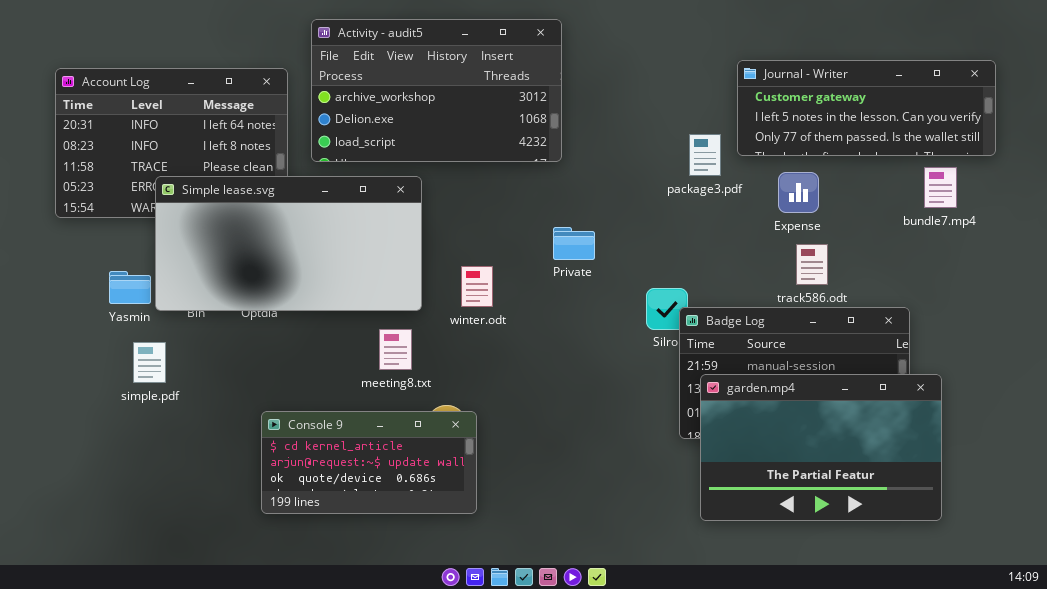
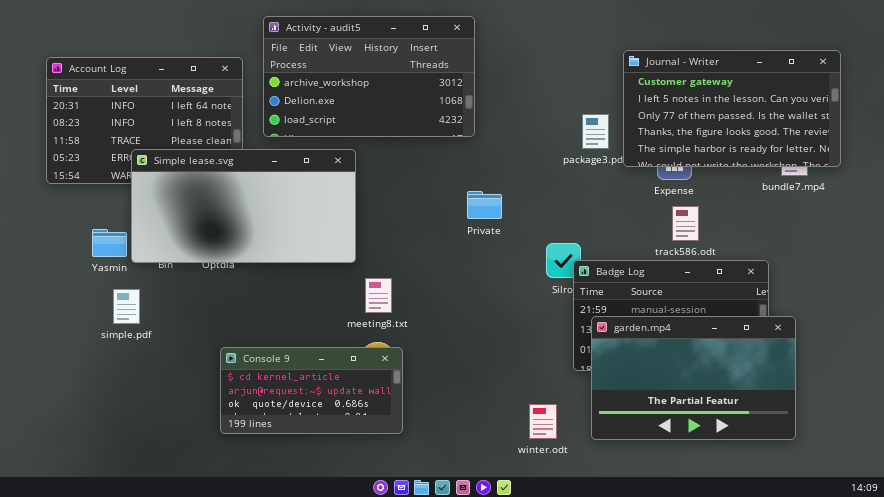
Journal - Writer: [737,60,996,156] -> [623,50,841,167], resized
winter.odt: [461,266,493,307] -> [529,404,557,439], moved
meeting8.txt: [379,329,412,370] -> [365,278,392,313], moved

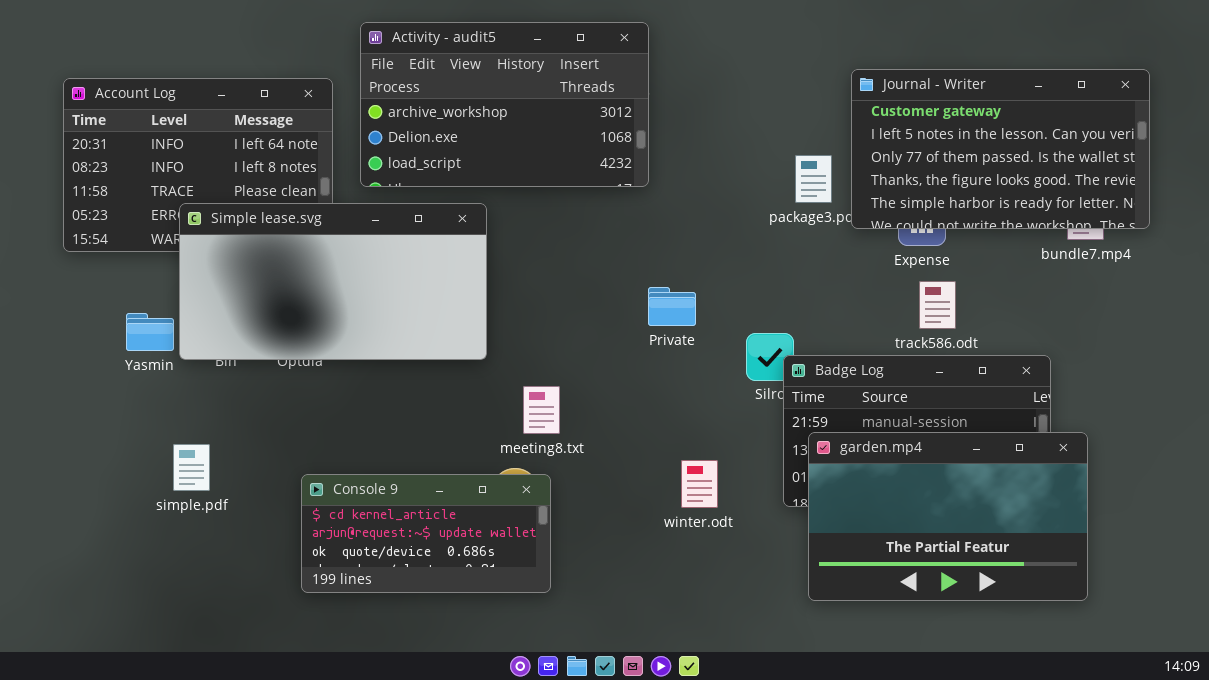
Private: [467,191,502,219] -> [648,287,696,326], moved
meeting8.txt: [365,278,392,313] -> [523,386,560,434], moved
simple.pdf: [113,289,140,324] -> [173,444,210,491], moved
winter.odt: [529,404,557,439] -> [681,460,718,508], moved

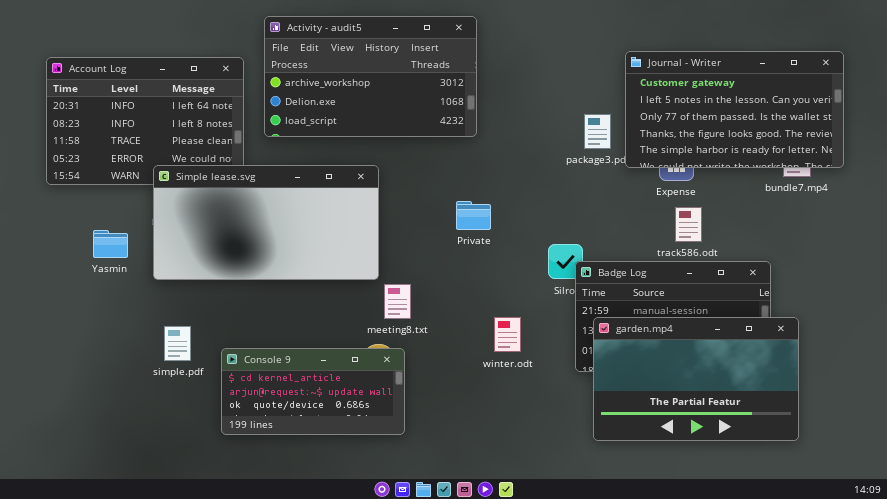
Simple lease.svg: [179,203,487,360] -> [153,165,379,280], moved
Private: [648,287,696,326] -> [456,201,491,230], moved
simple.pdf: [173,444,210,491] -> [164,326,191,361], moved
winter.odt: [681,460,718,508] -> [494,317,521,352], moved

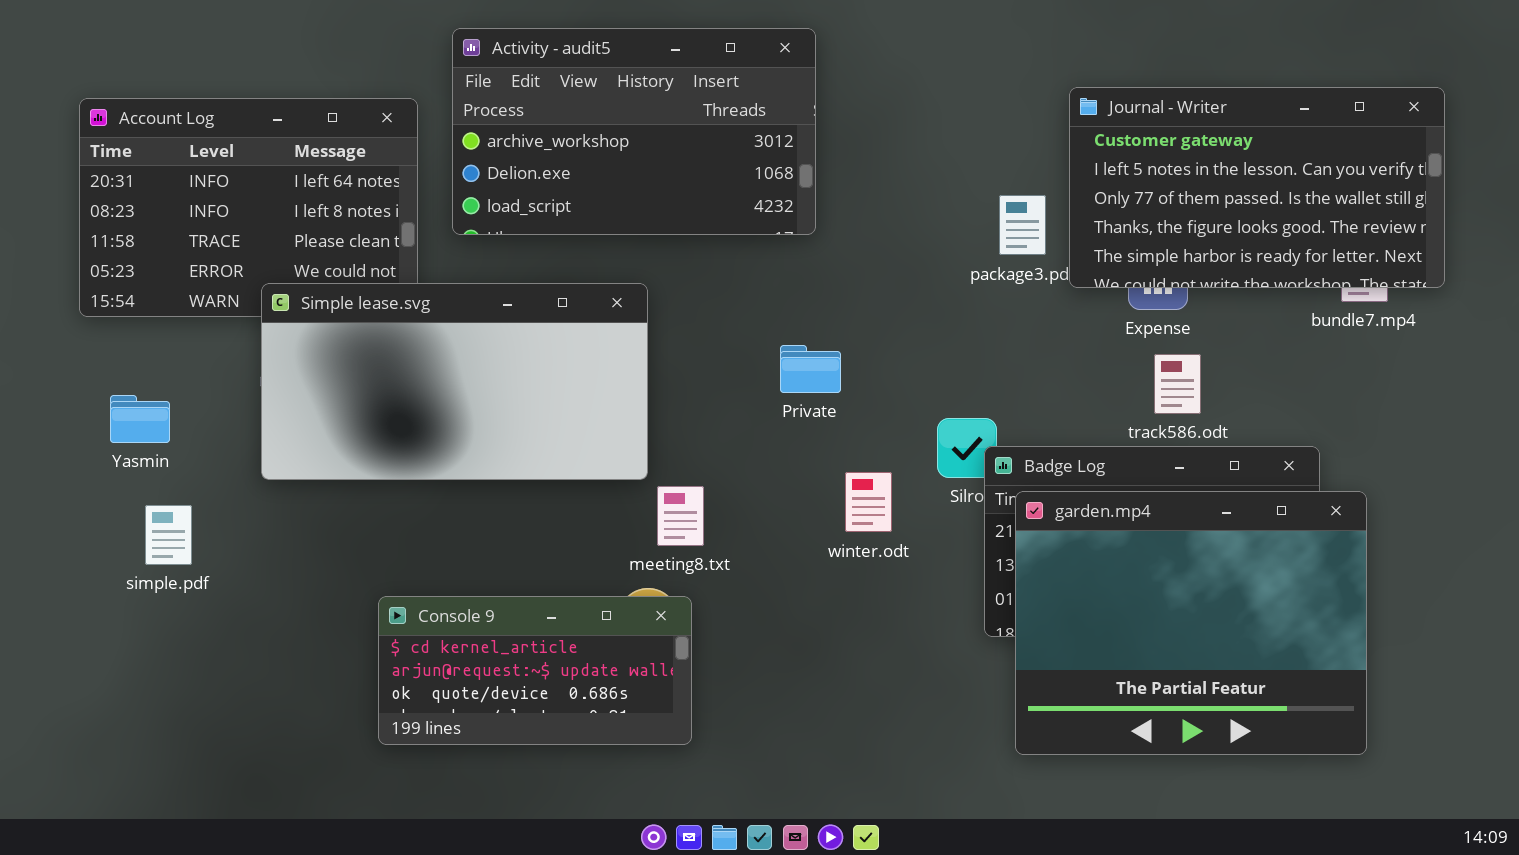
Yasmin: [93,230,128,258] -> [110,395,170,443], moved
winter.odt: [494,317,521,352] -> [845,472,892,532], moved
garden.mp4: [593,317,799,441] -> [1015,491,1367,755], resized
simple.pdf: [164,326,191,361] -> [145,505,192,565], moved

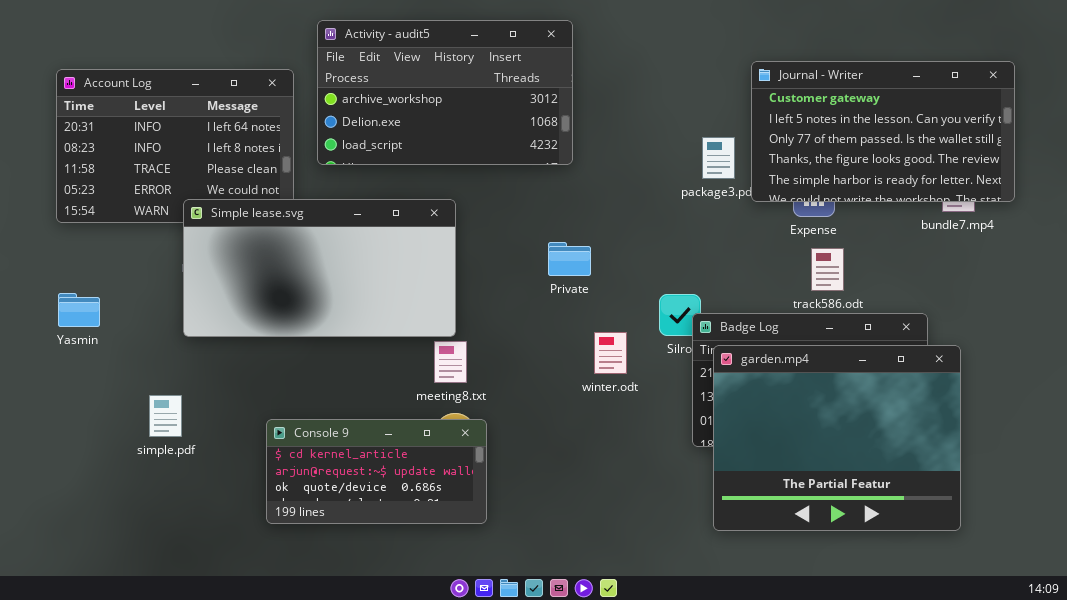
Yasmin: [110,395,170,443] -> [58,293,100,327], moved
meeting8.txt: [657,486,704,546] -> [434,341,467,383], moved
simple.pdf: [145,505,192,565] -> [149,395,182,437], moved

